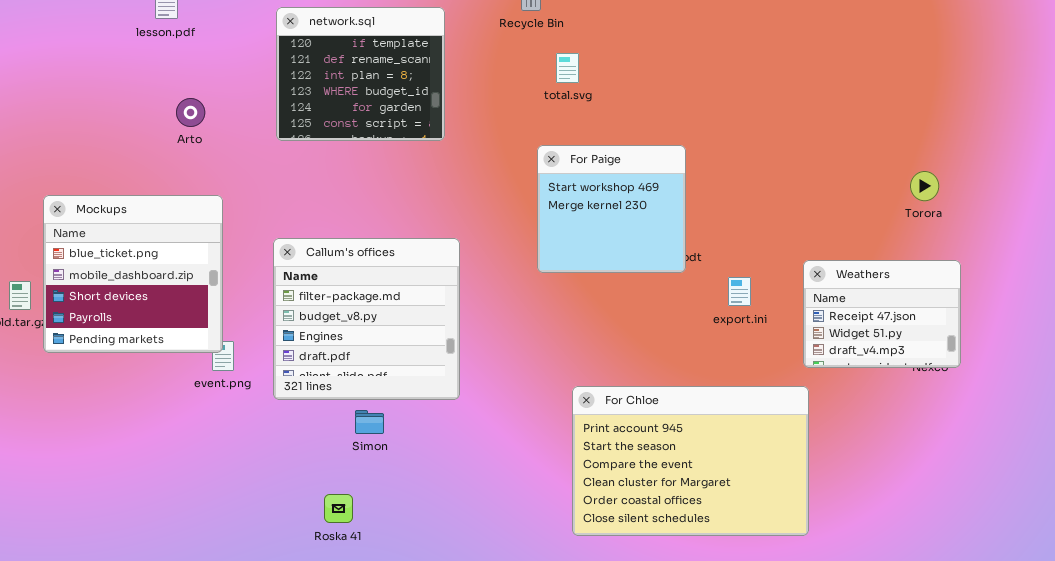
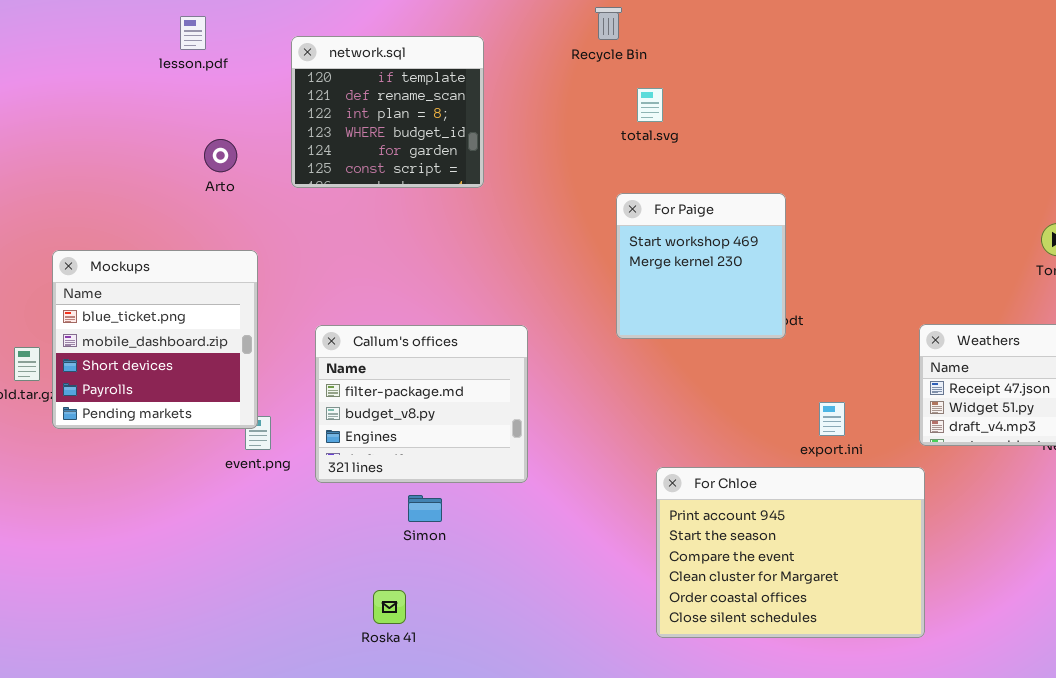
network.sql: [276,7,445,141] -> [291,36,484,188], moved
Callum's offices: [273,238,460,400] -> [315,325,528,483], resized
export.ini: [728,277,751,306] -> [819,402,845,436], moved

